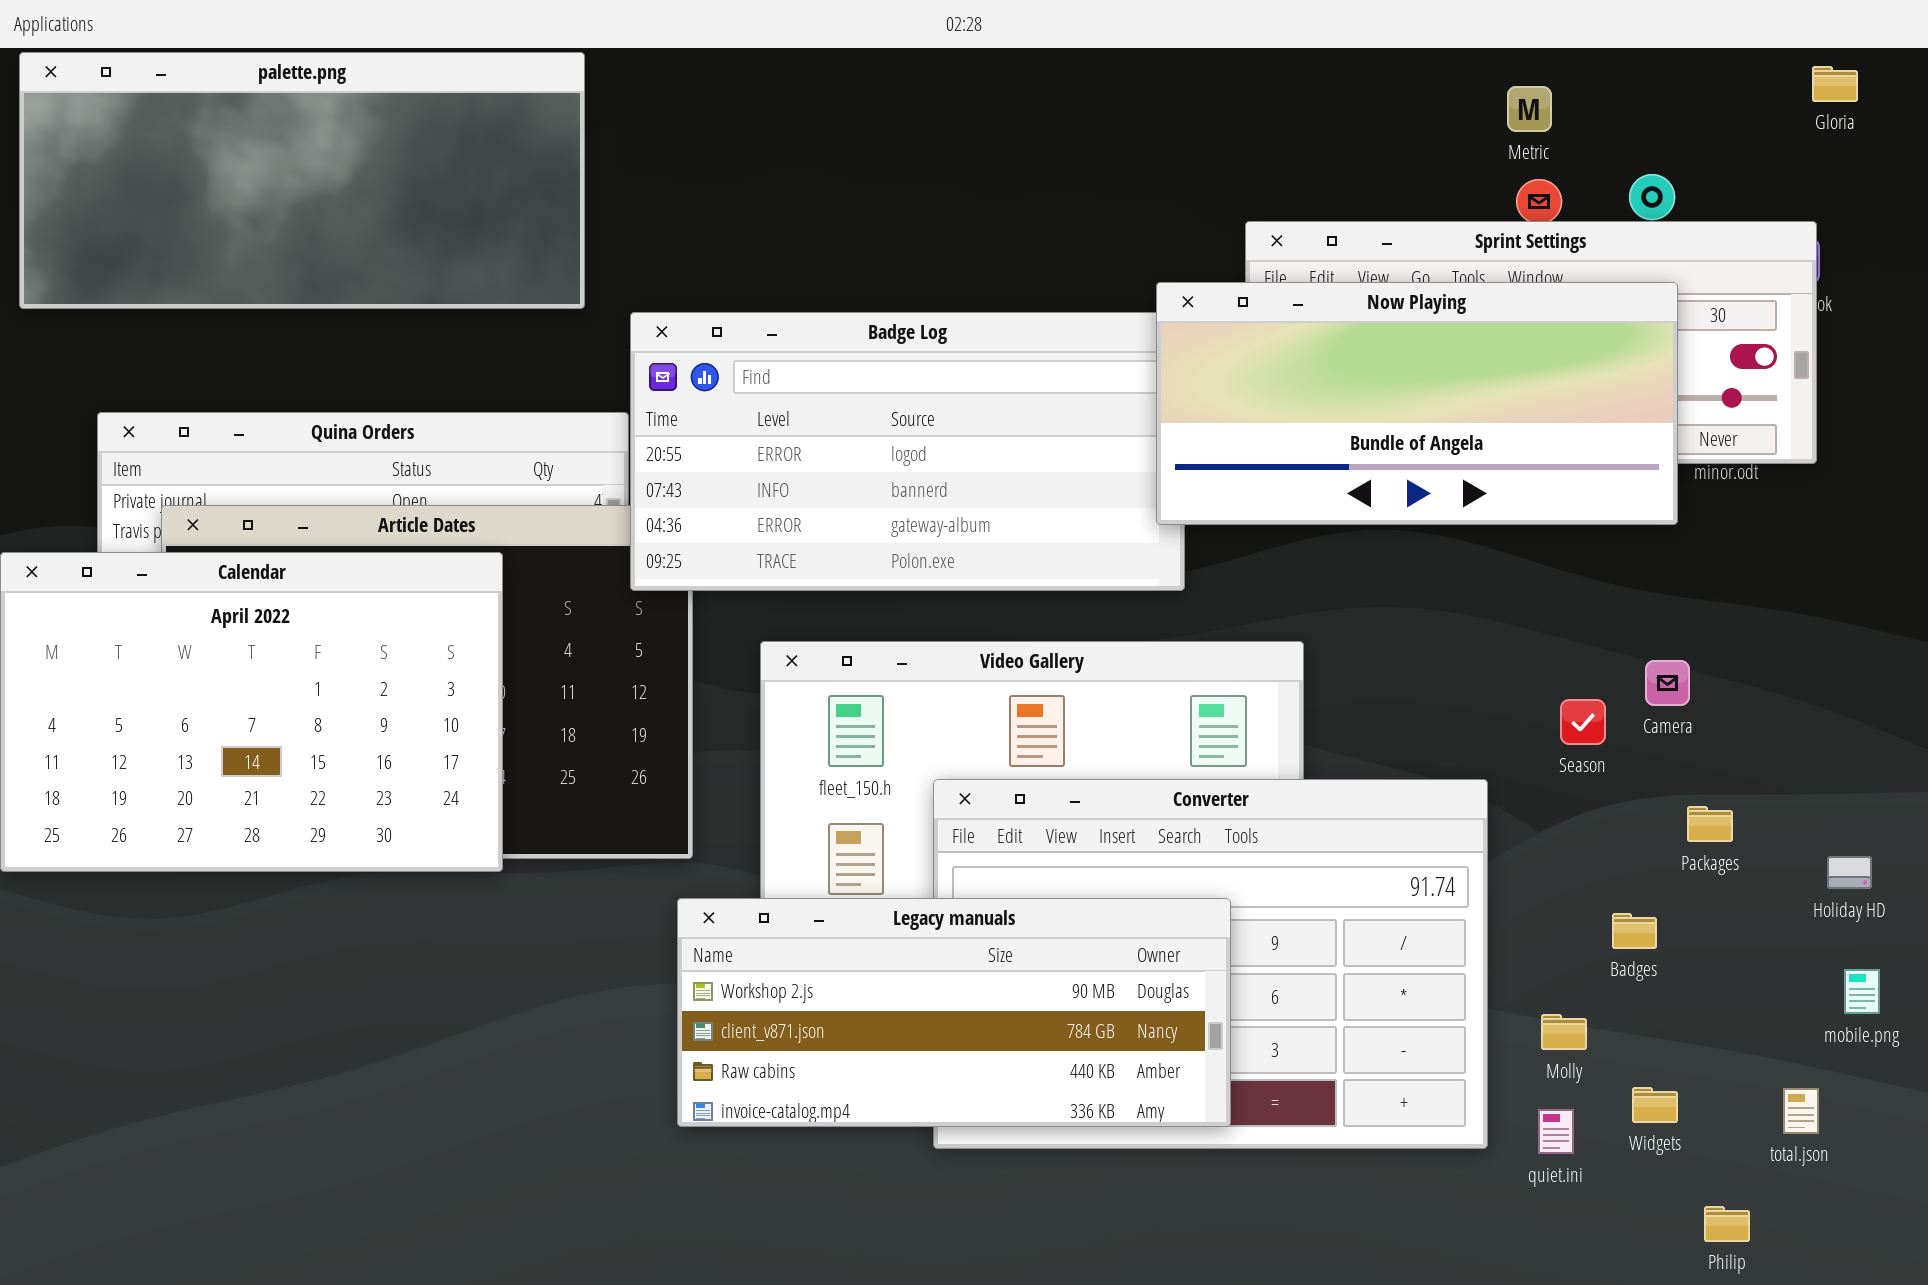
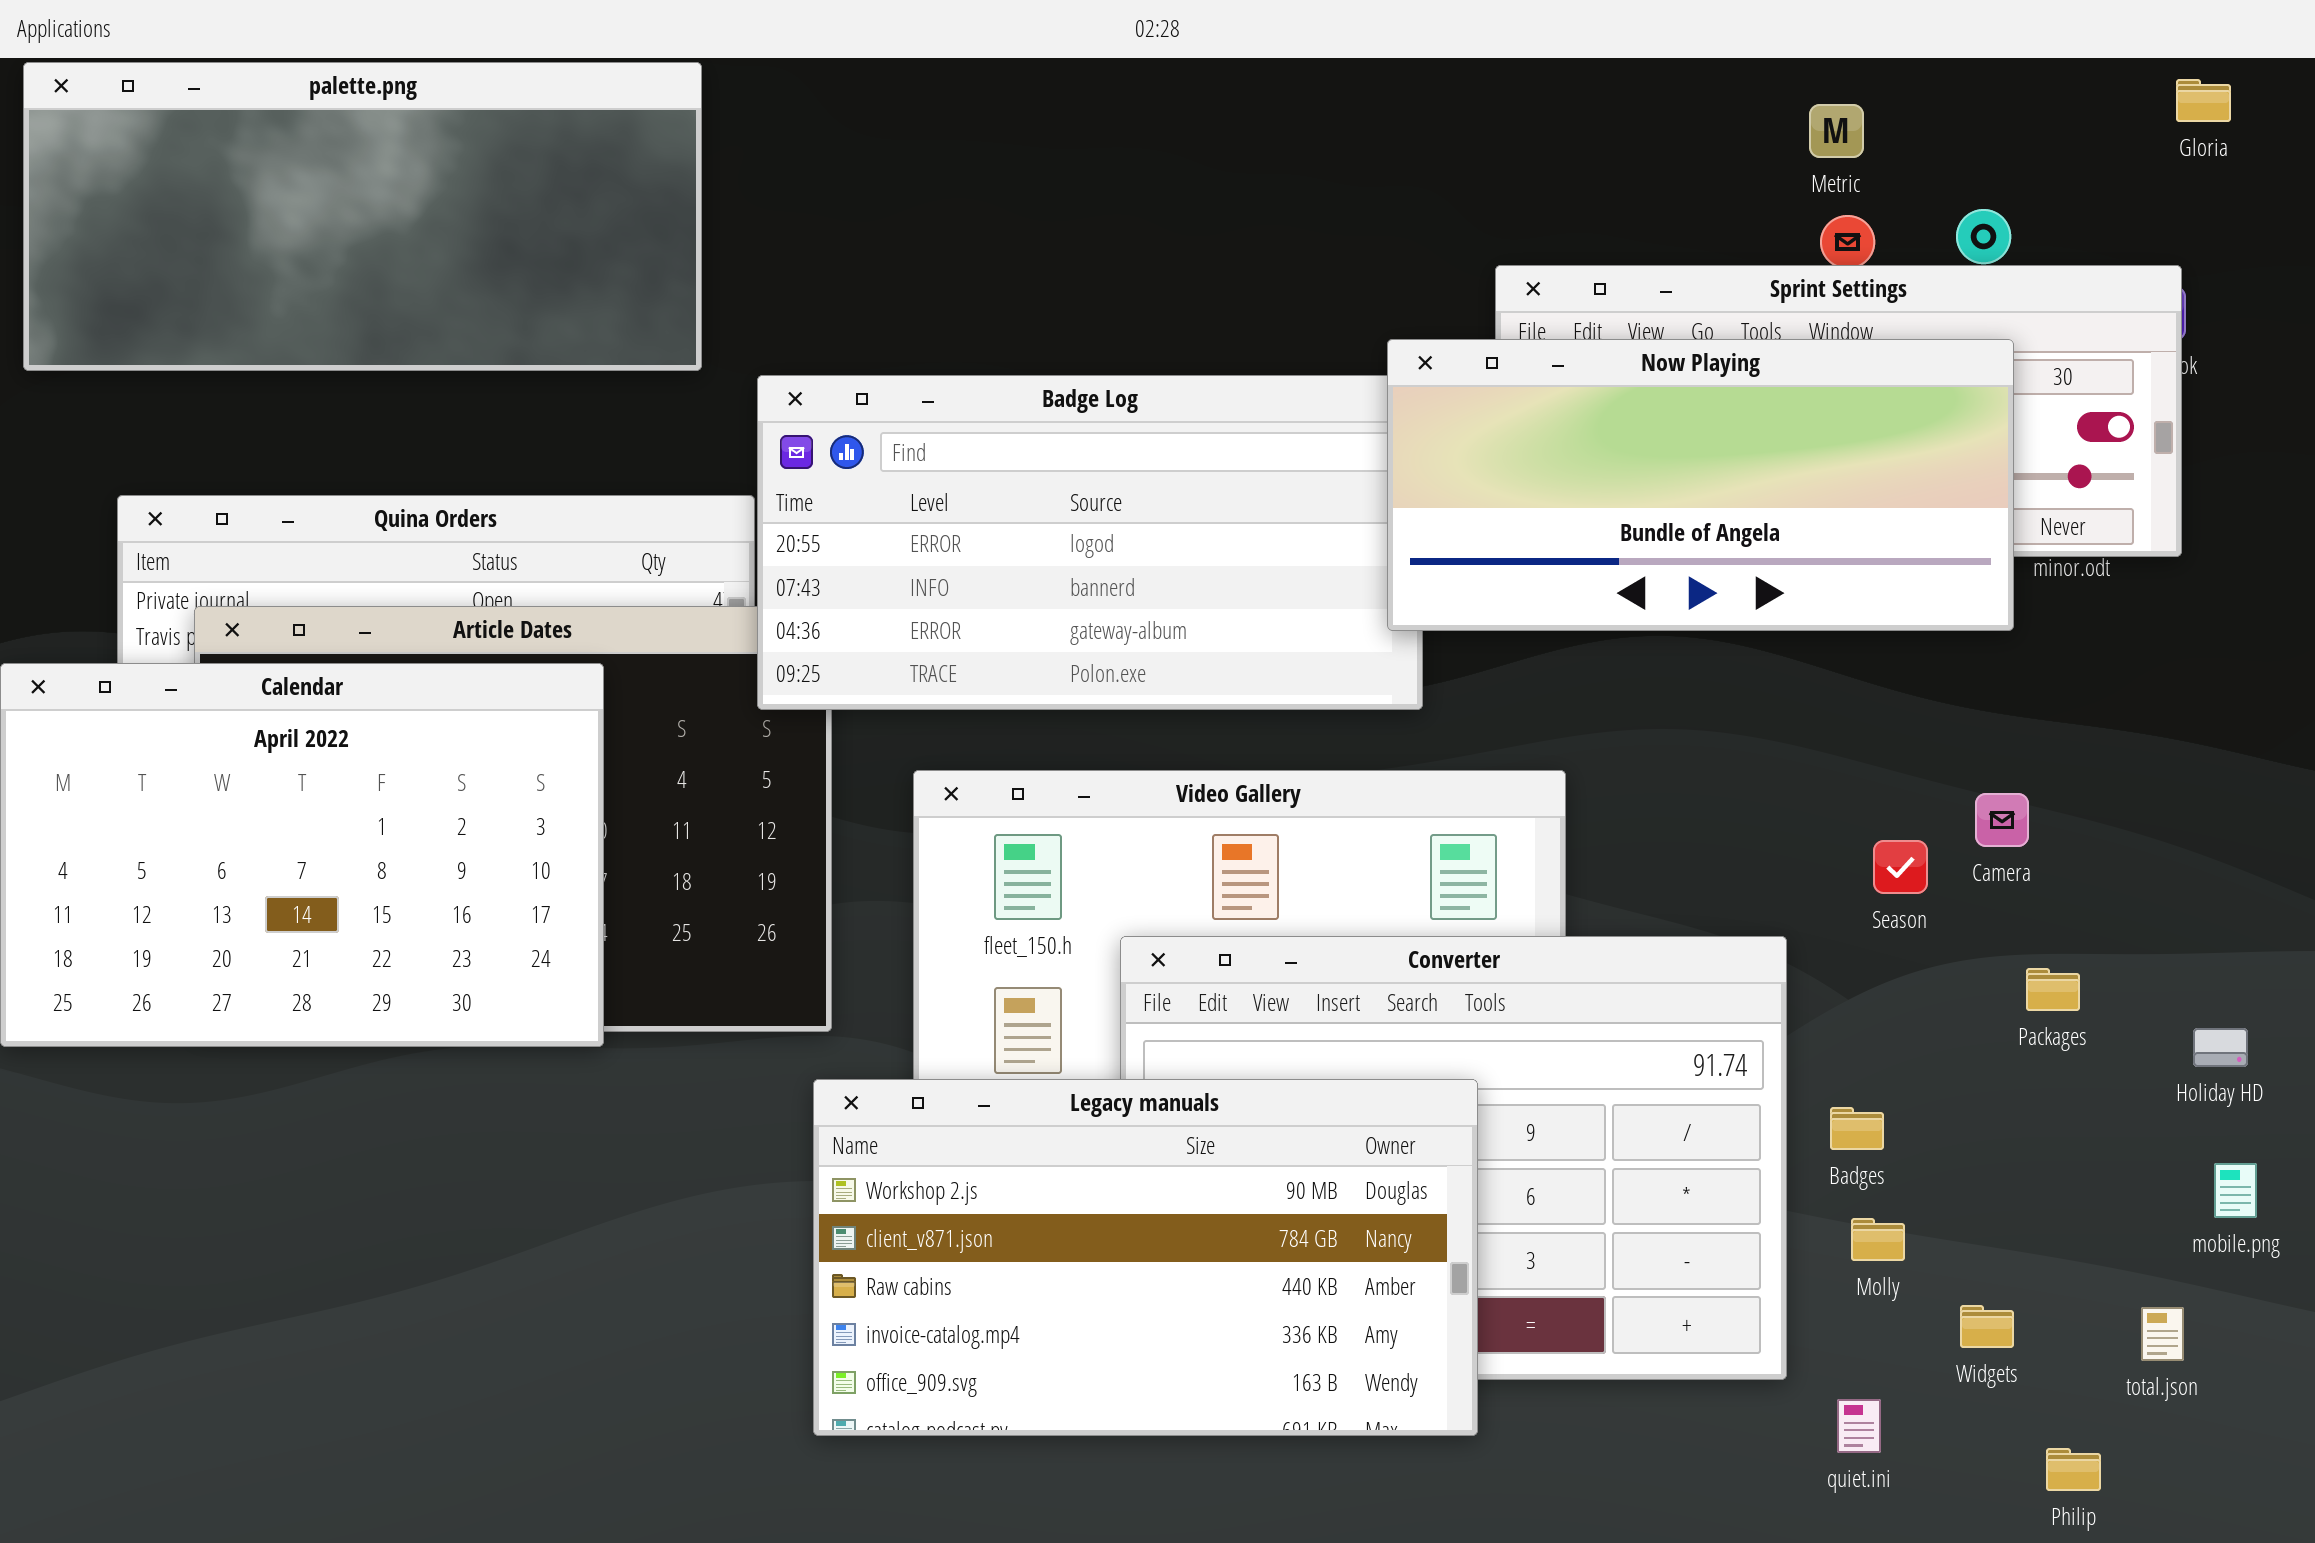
Legacy manuals: [677,898,1231,1127] -> [813,1079,1478,1436], resized
Badges: [1612,913,1657,949] -> [1830,1107,1884,1150], moved
quiet.ini: [1538,1109,1574,1154] -> [1837,1399,1881,1453], moved

